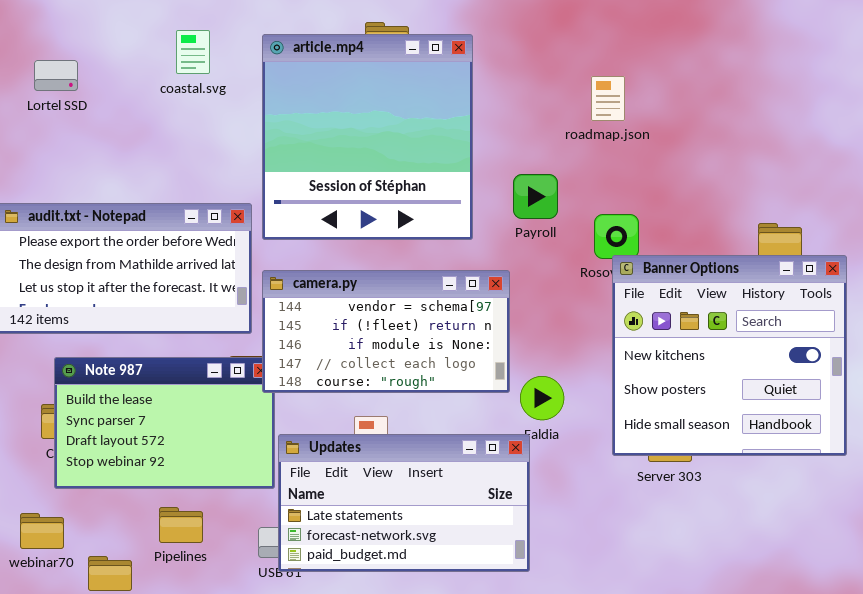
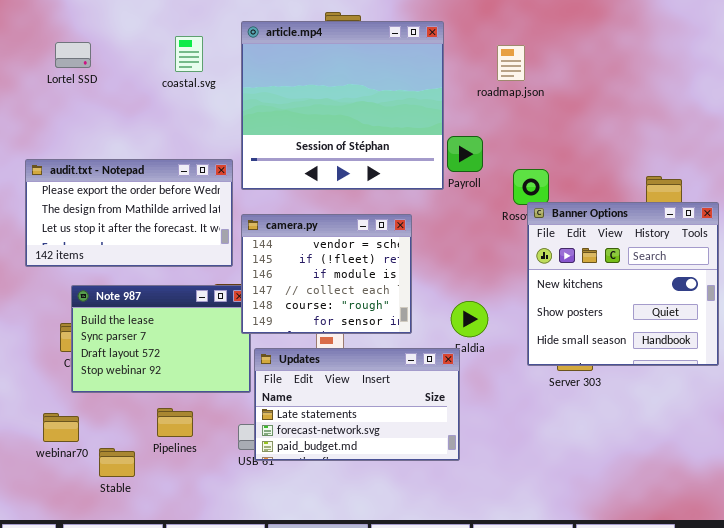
coastal.svg: [176,30,210,74] -> [175,36,203,72], moved
article.mp4: [262,34,473,240] -> [241,21,444,190], resized
roadmap.json: [591,76,625,121] -> [497,45,525,81], moved
camera.py: [262,270,510,393] -> [241,214,412,334], resized

